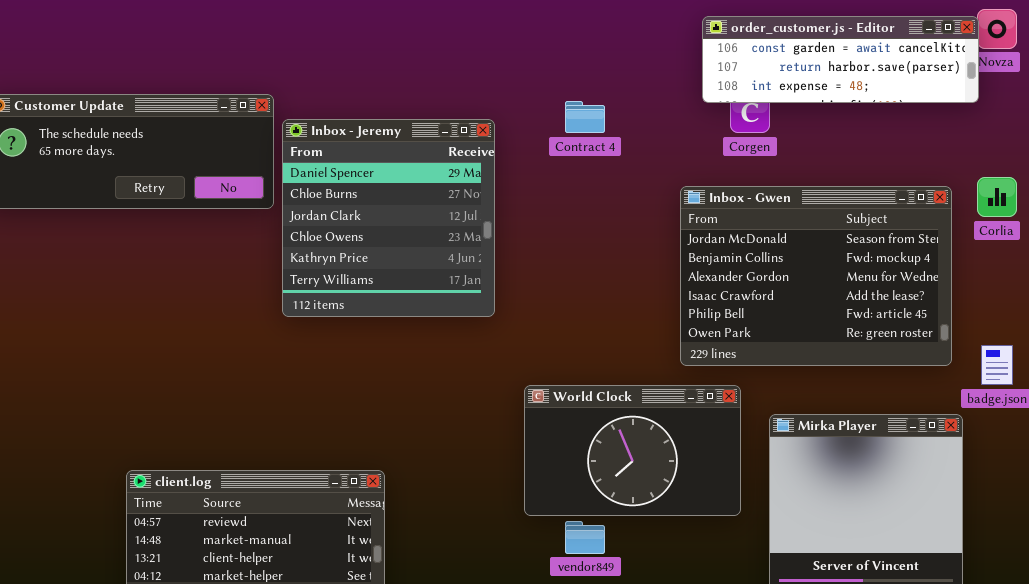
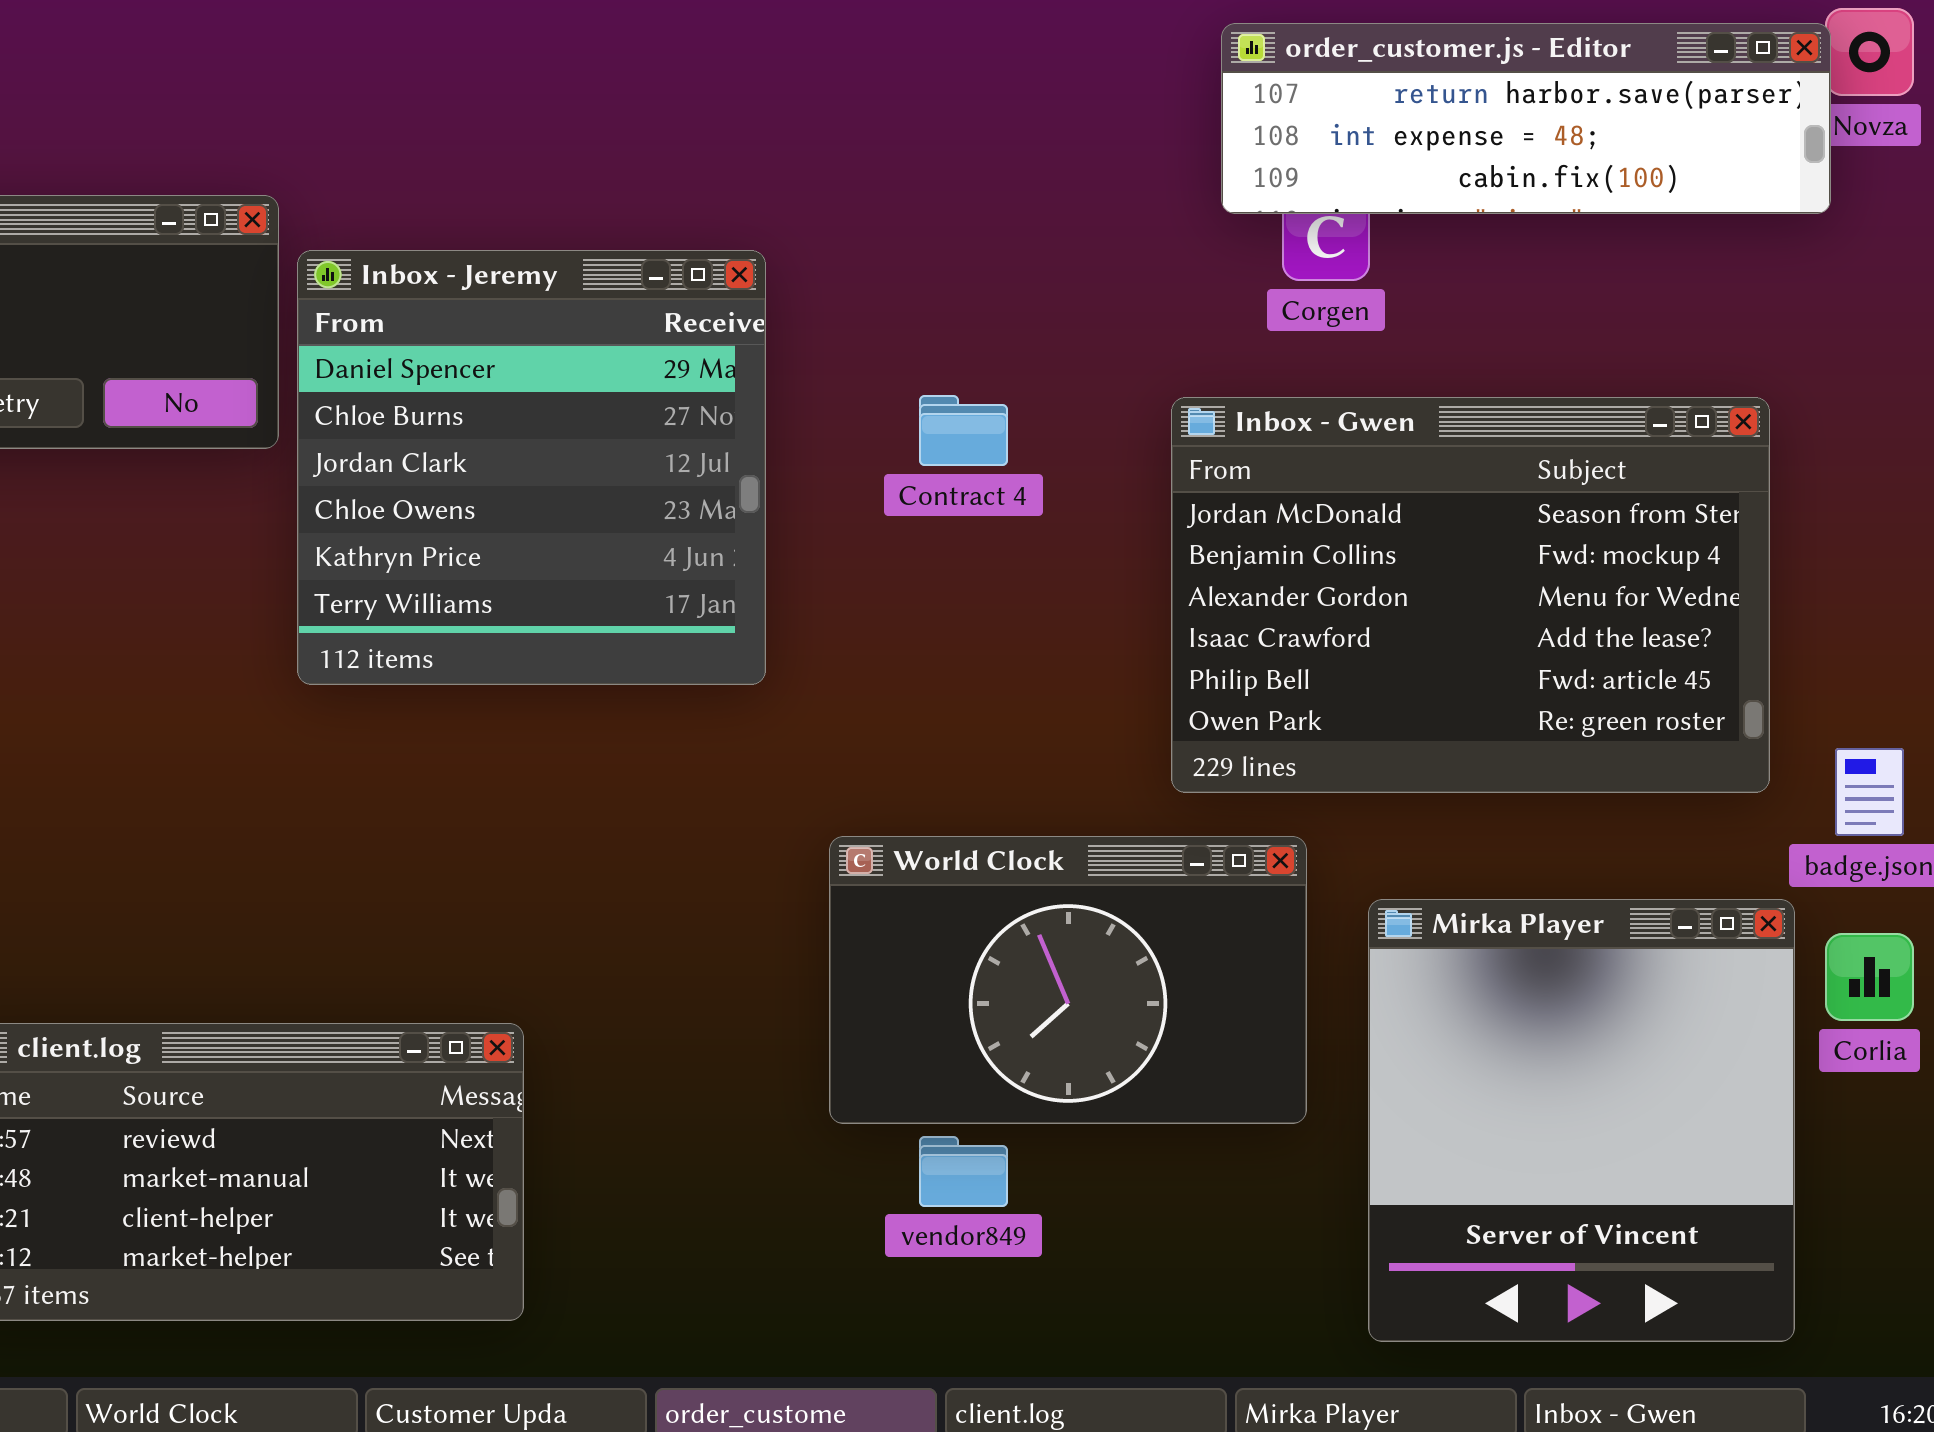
order_customer.js - Editor: [702,16,979,103] -> [1221,23,1831,214], scrolled down 1 row
Contract 4: [565,101,605,133] -> [919,395,1008,466], moved
Corlia: [977,177,1017,217] -> [1825,933,1914,1021], moved

